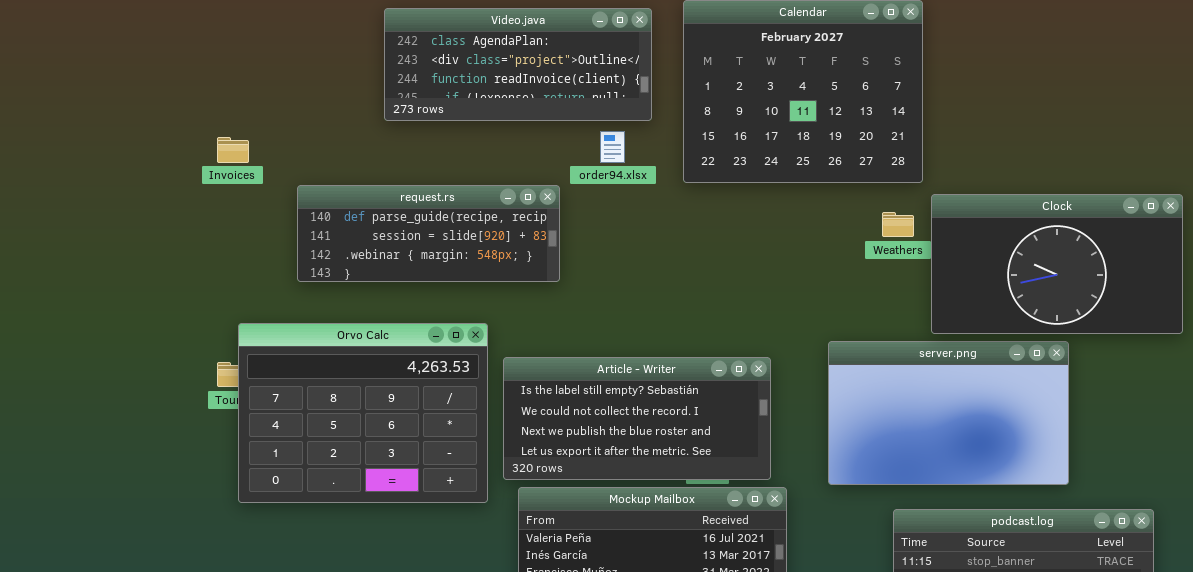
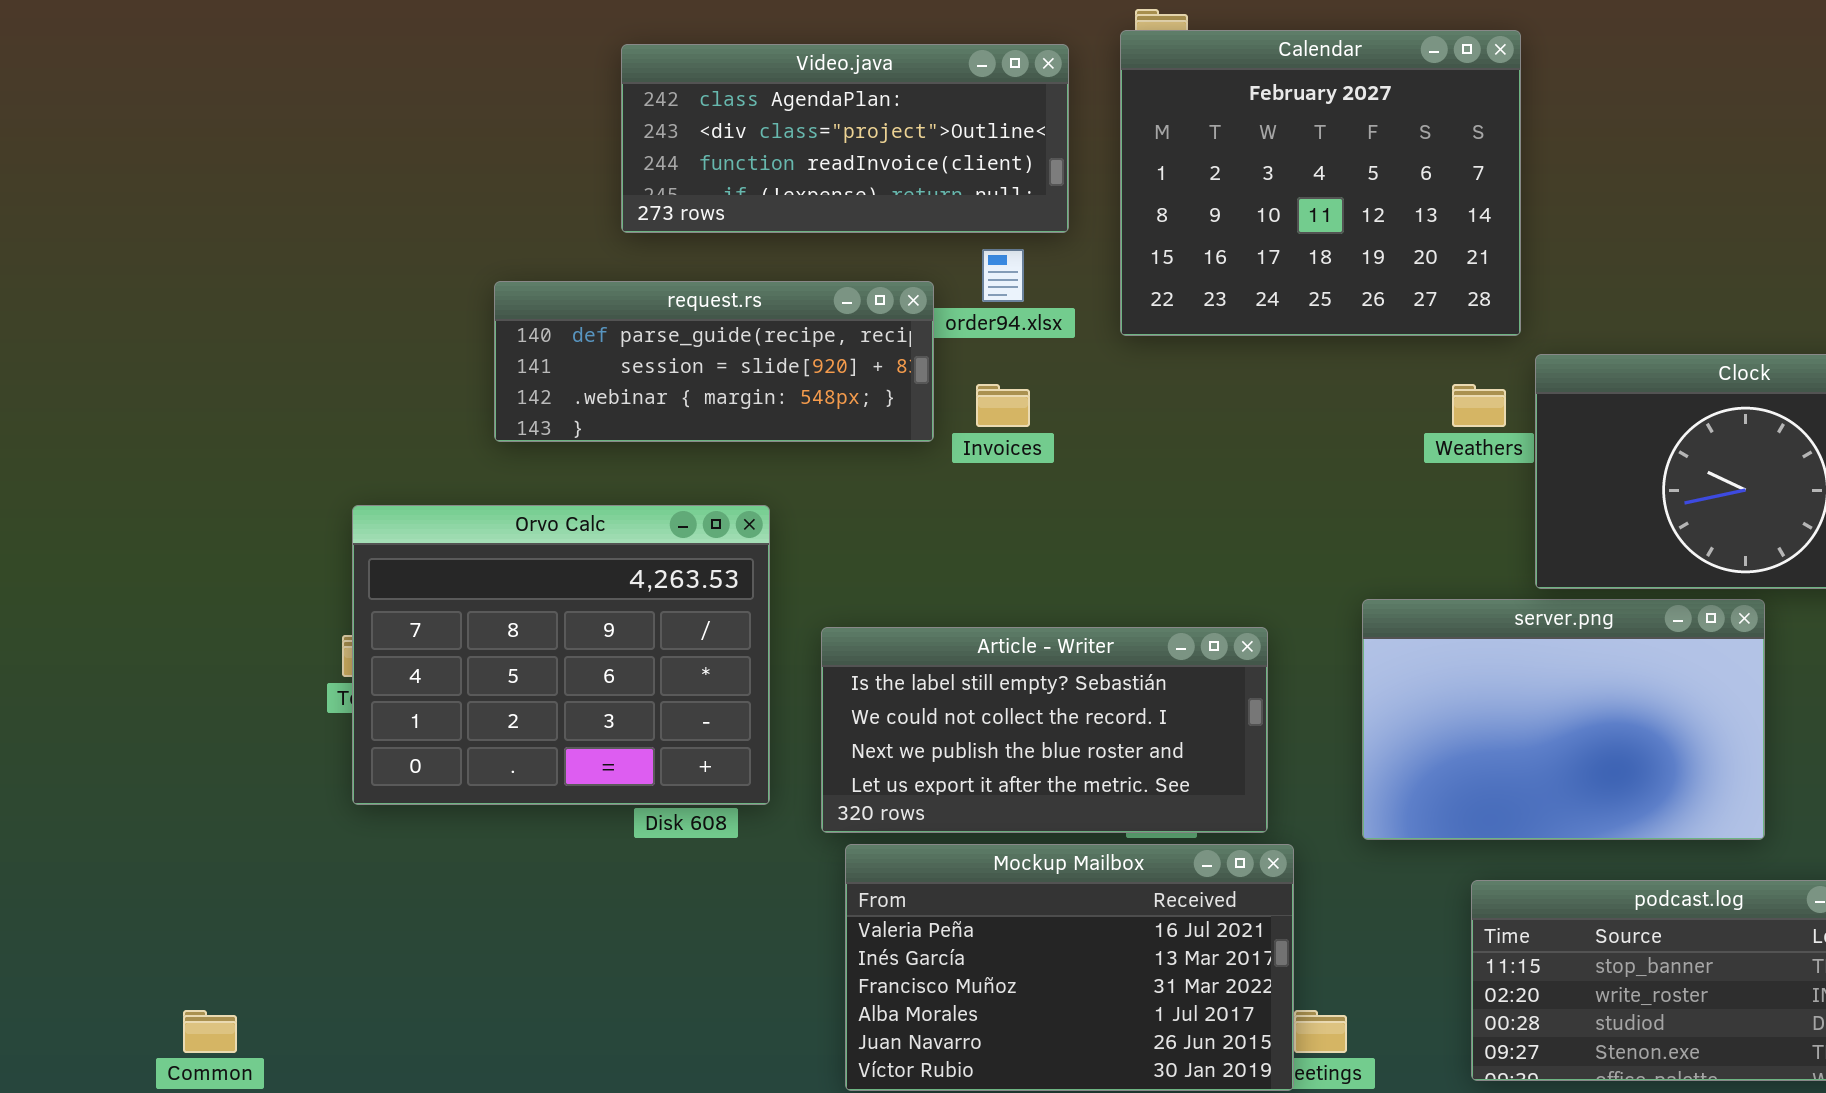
Invoices: [217,137,249,163] -> [976,384,1030,427], moved
request.rs: [297,185,560,282] -> [494,281,934,442], moved
Orvo Calc: [238,323,488,503] -> [352,505,770,805], moved

